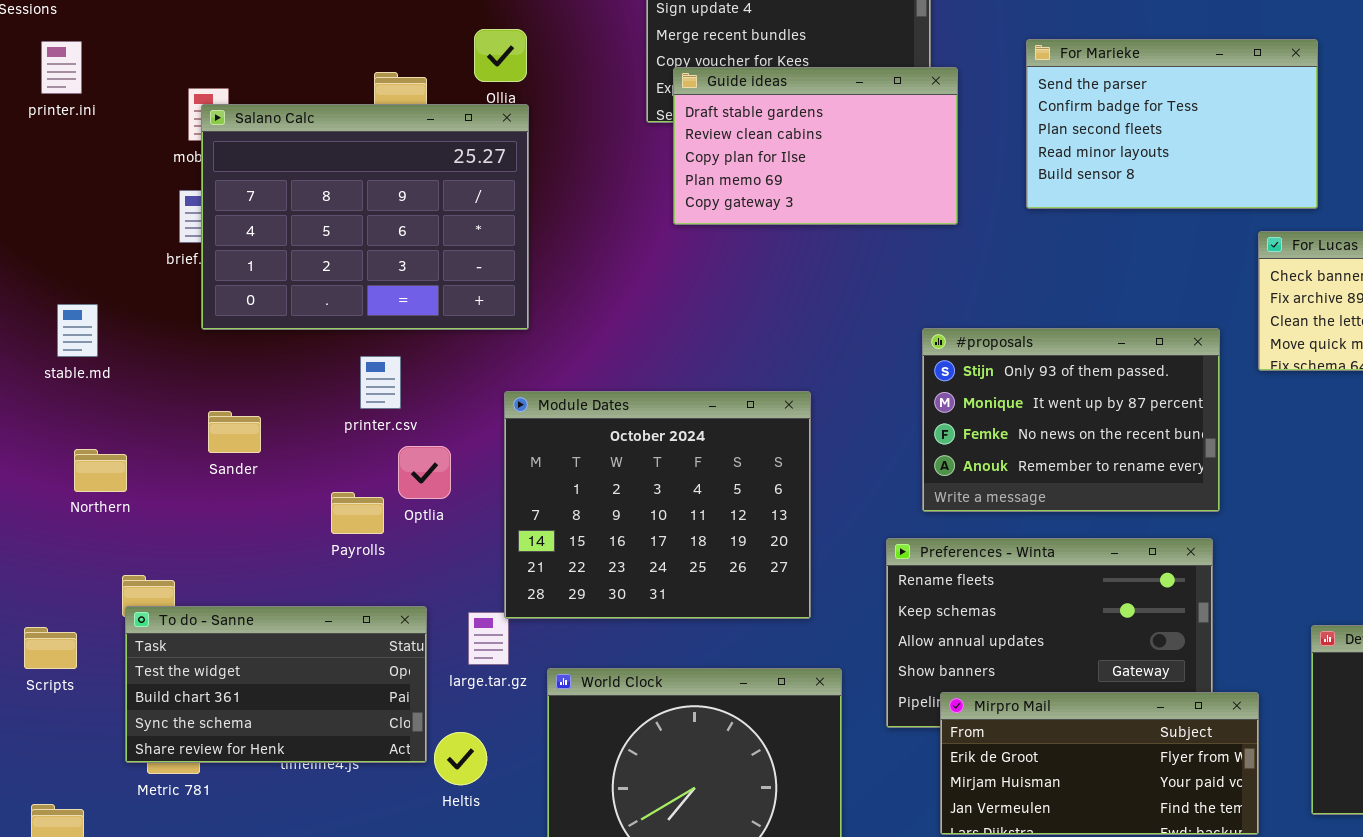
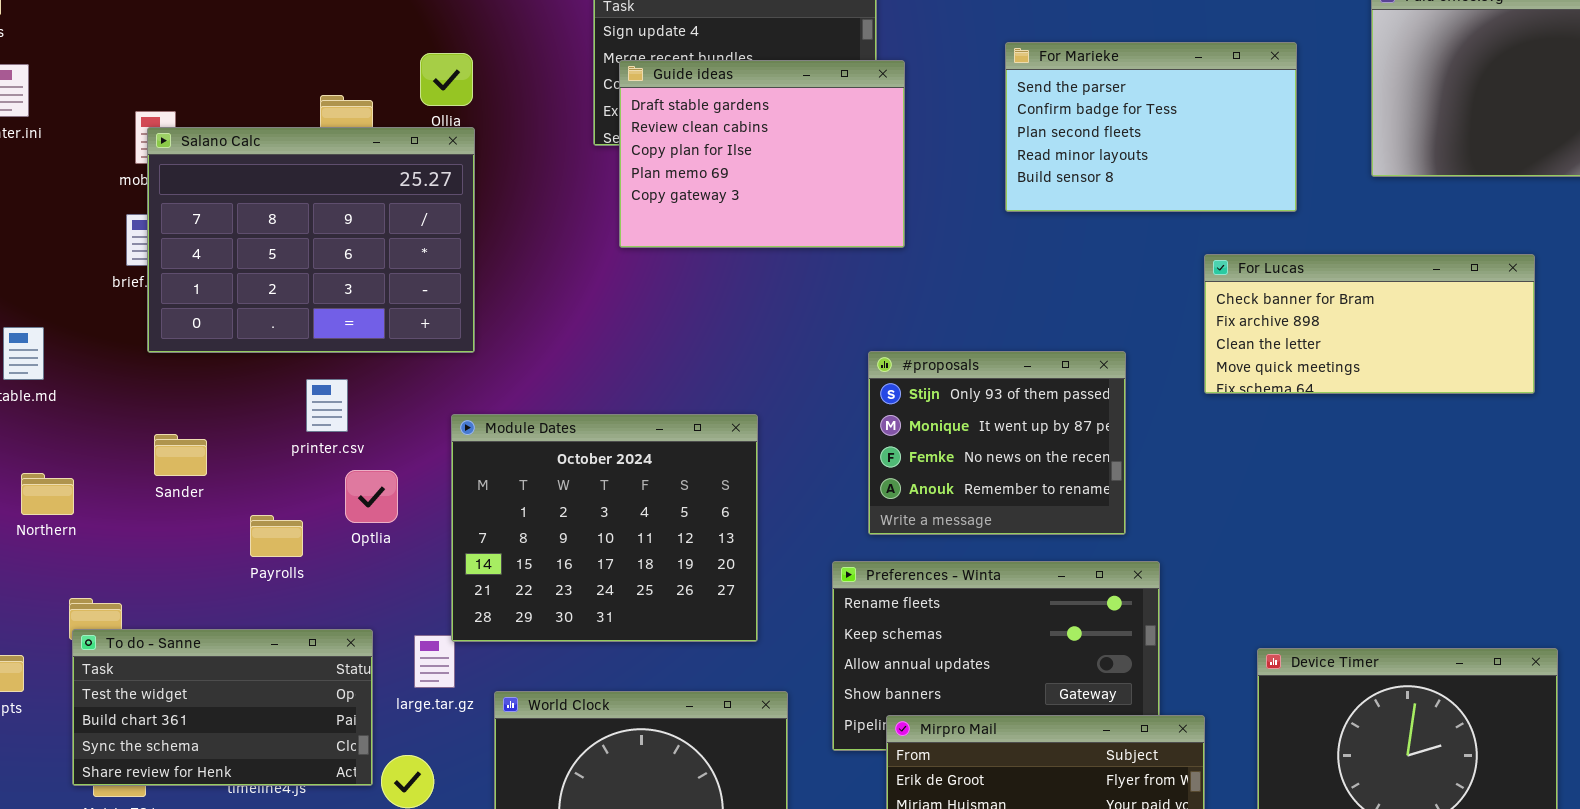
For Marieke: [1026,39,1318,209] -> [1005,42,1297,212], moved
Guide ideas: [673,67,958,225] -> [619,60,905,248], resized
#proposals: [922,328,1220,512] -> [868,351,1126,535], resized
Payrolls: [331,492,384,534] -> [250,515,303,557], moved

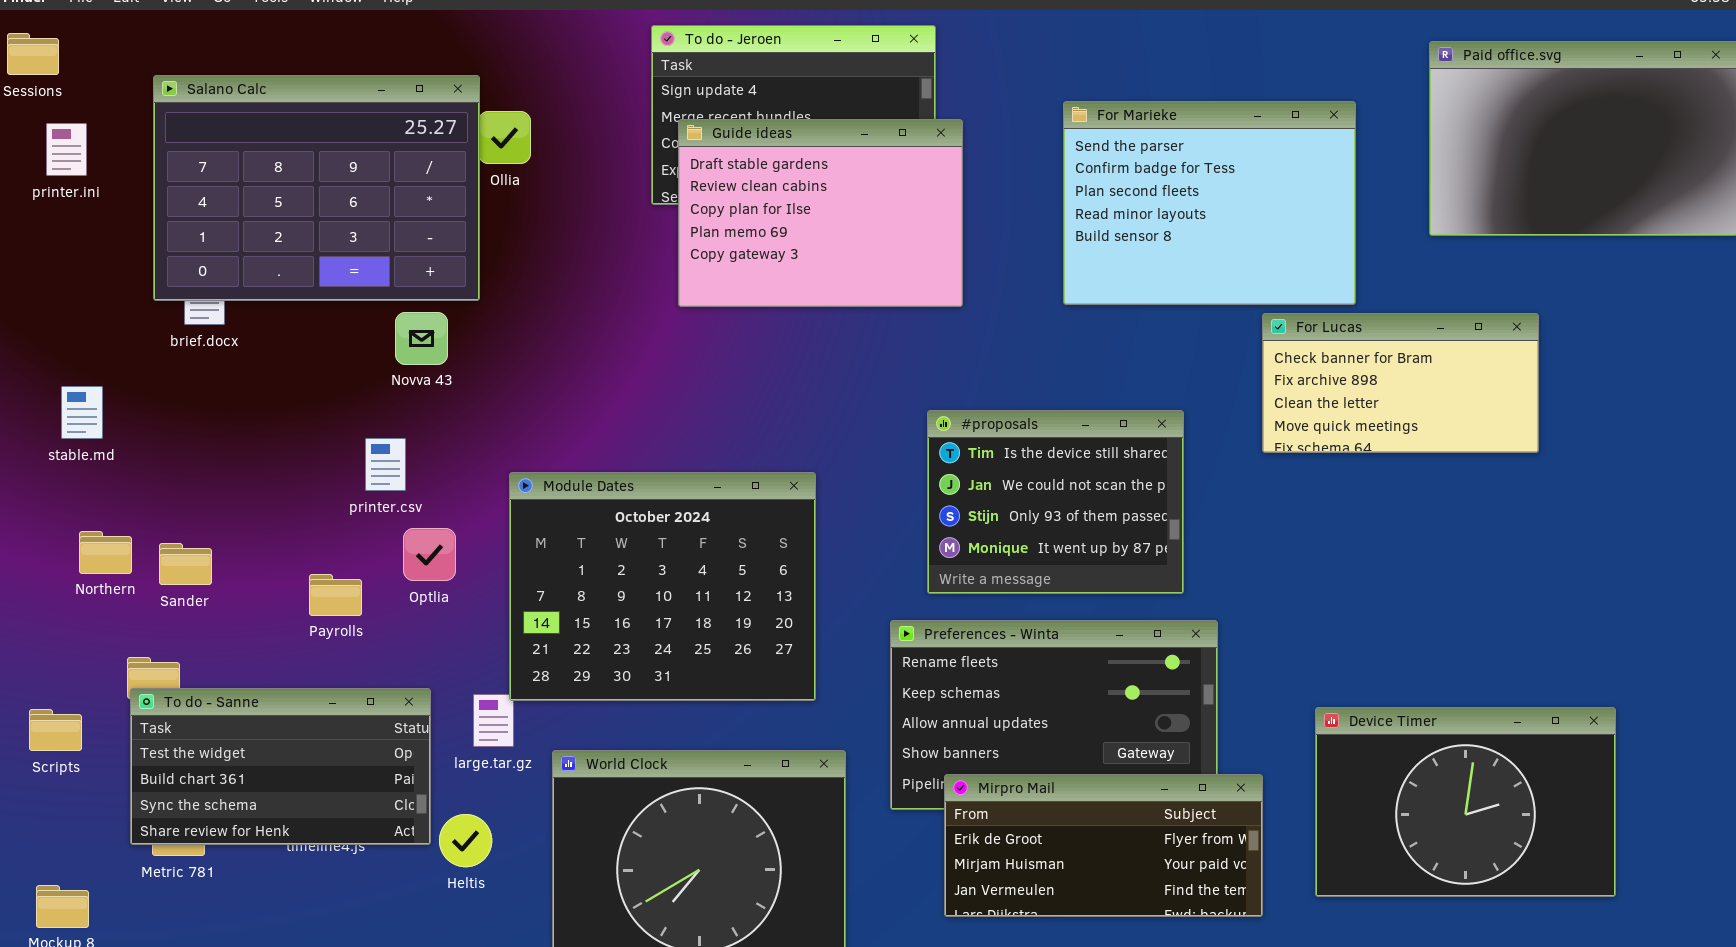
For Marieke: [1005,42,1297,212] -> [1063,101,1356,305], resized
Salano Calc: [147,127,475,353] -> [153,75,480,301], moved
For Lucas: [1204,254,1535,394] -> [1262,313,1539,453], resized
#proposals: [868,351,1126,535] -> [927,410,1184,594], scrolled up 2 rows
Sander: [154,434,207,476] -> [159,543,212,585], moved

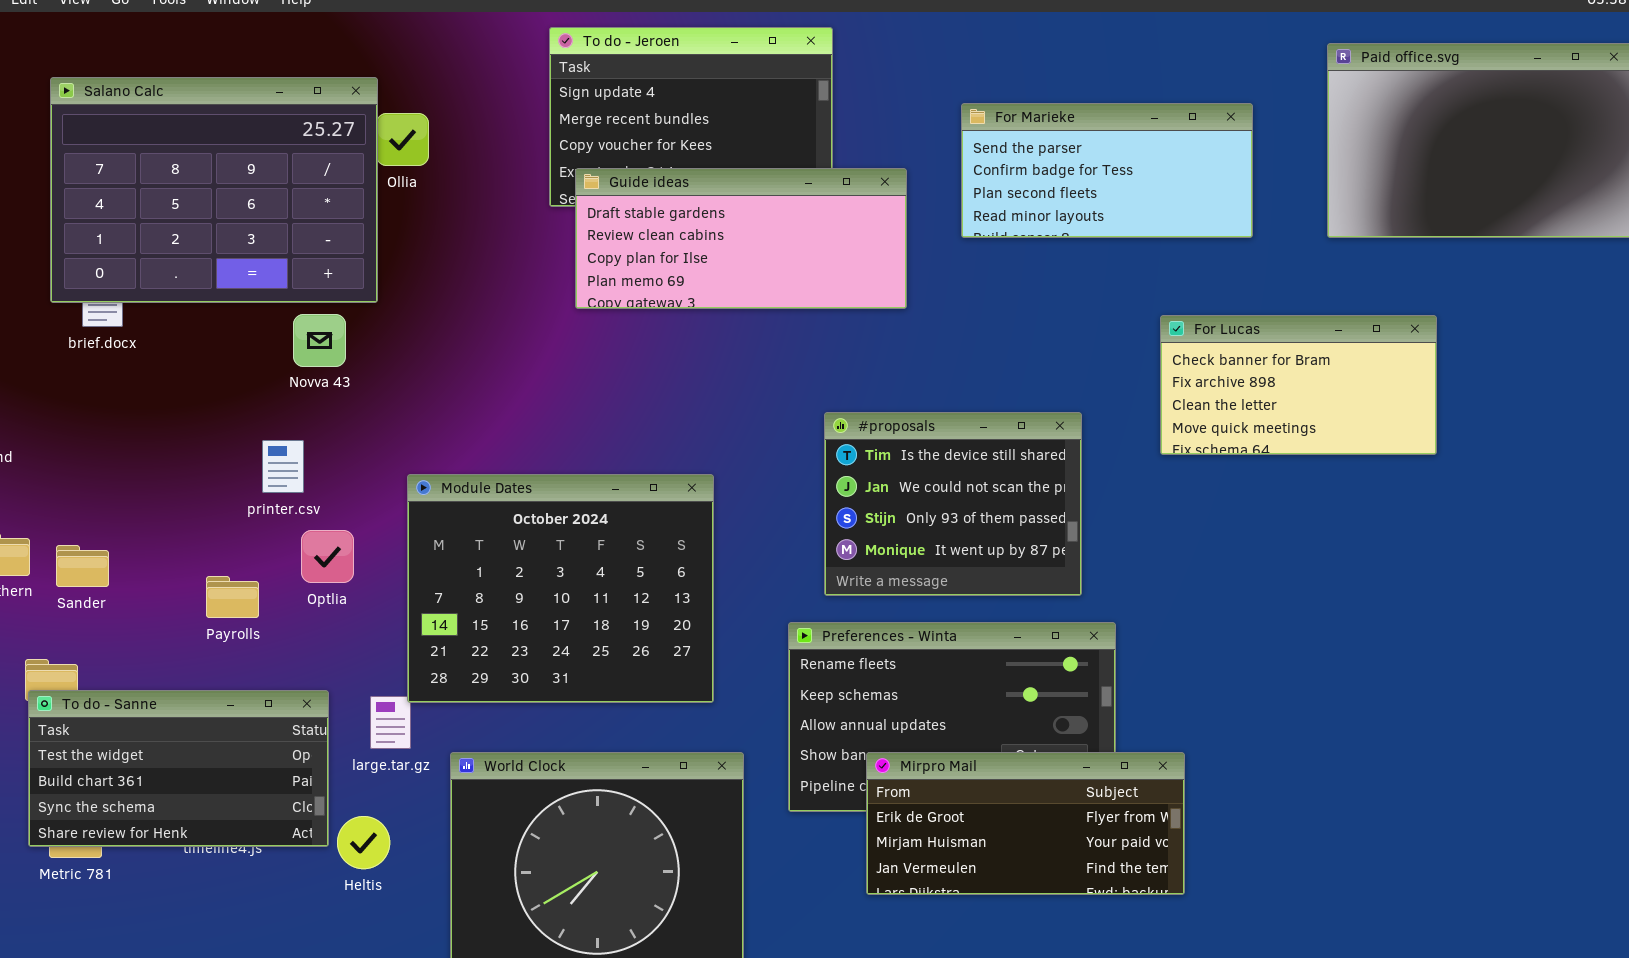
For Marieke: [1063,101,1356,305] -> [961,103,1253,238], resized
Guide ideas: [678,119,963,307] -> [575,168,907,309], resized
Device Timer: [1315,707,1616,897] -> none, closed
Mirpro Mail: [944,774,1263,917] -> [866,752,1185,895], moved

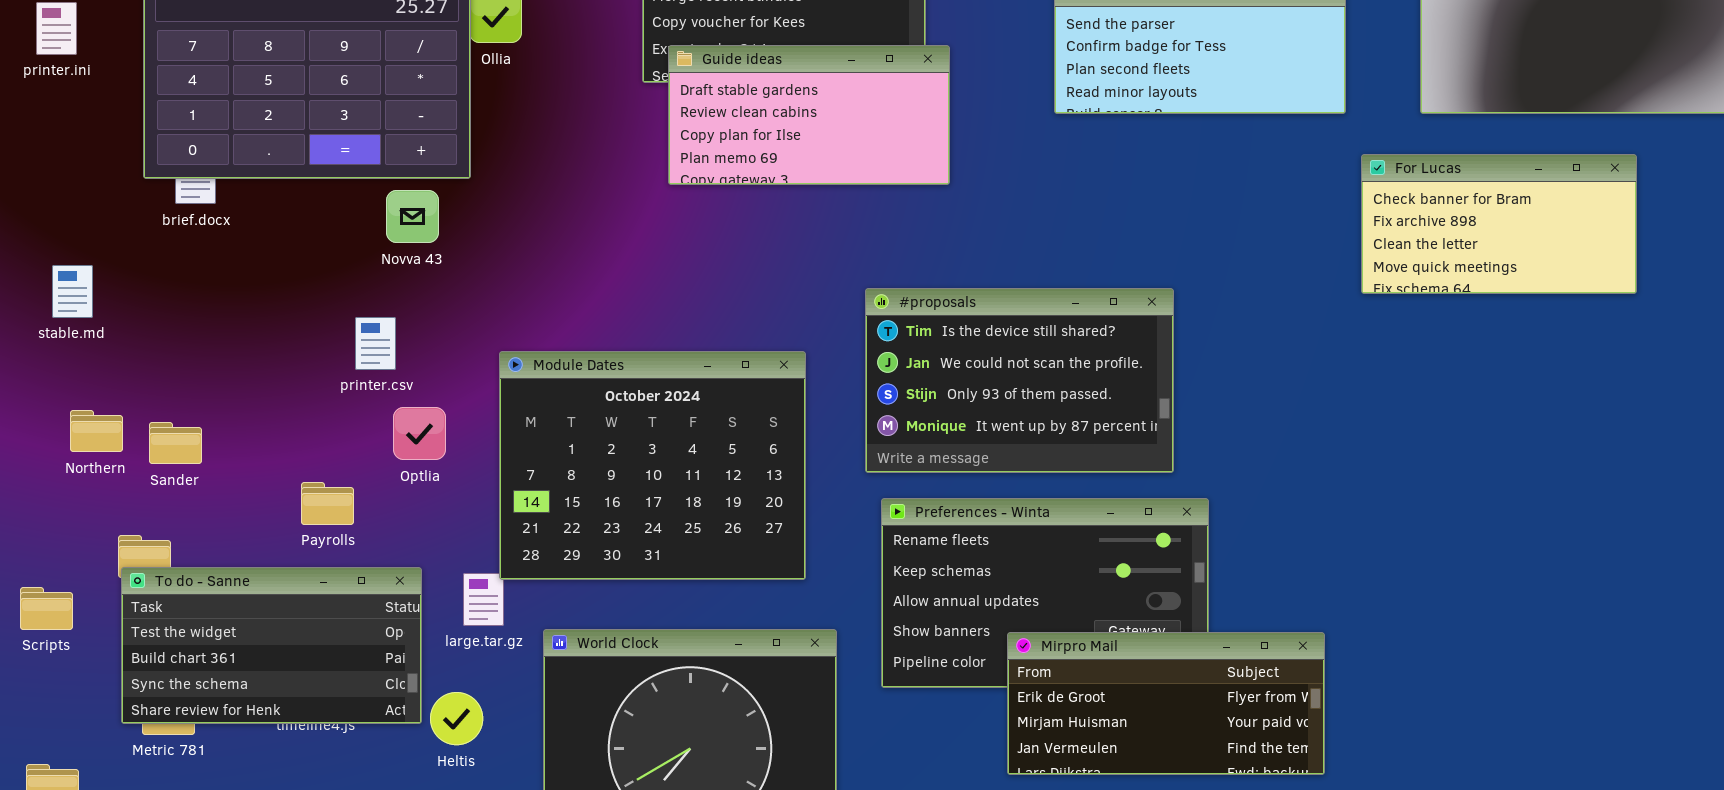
Guide ideas: [575,168,907,309] -> [668,45,950,185], resized
For Lucas: [1160,315,1437,455] -> [1361,154,1637,294], moved
#proposals: [824,412,1082,596] -> [865,288,1174,473], resized
Payrolls: [206,576,259,618] -> [301,482,354,525], moved
Mirpro Mail: [866,752,1185,895] -> [1007,632,1325,775], moved

